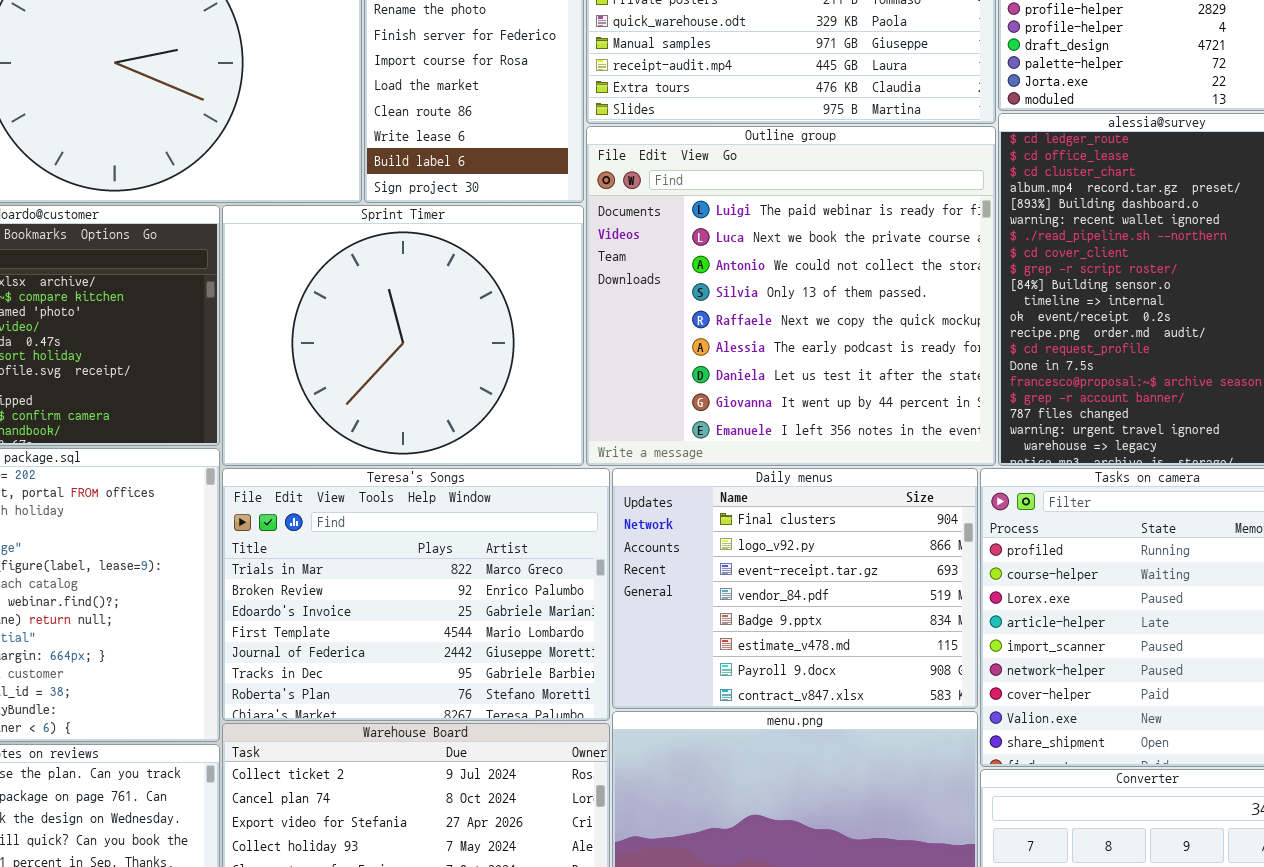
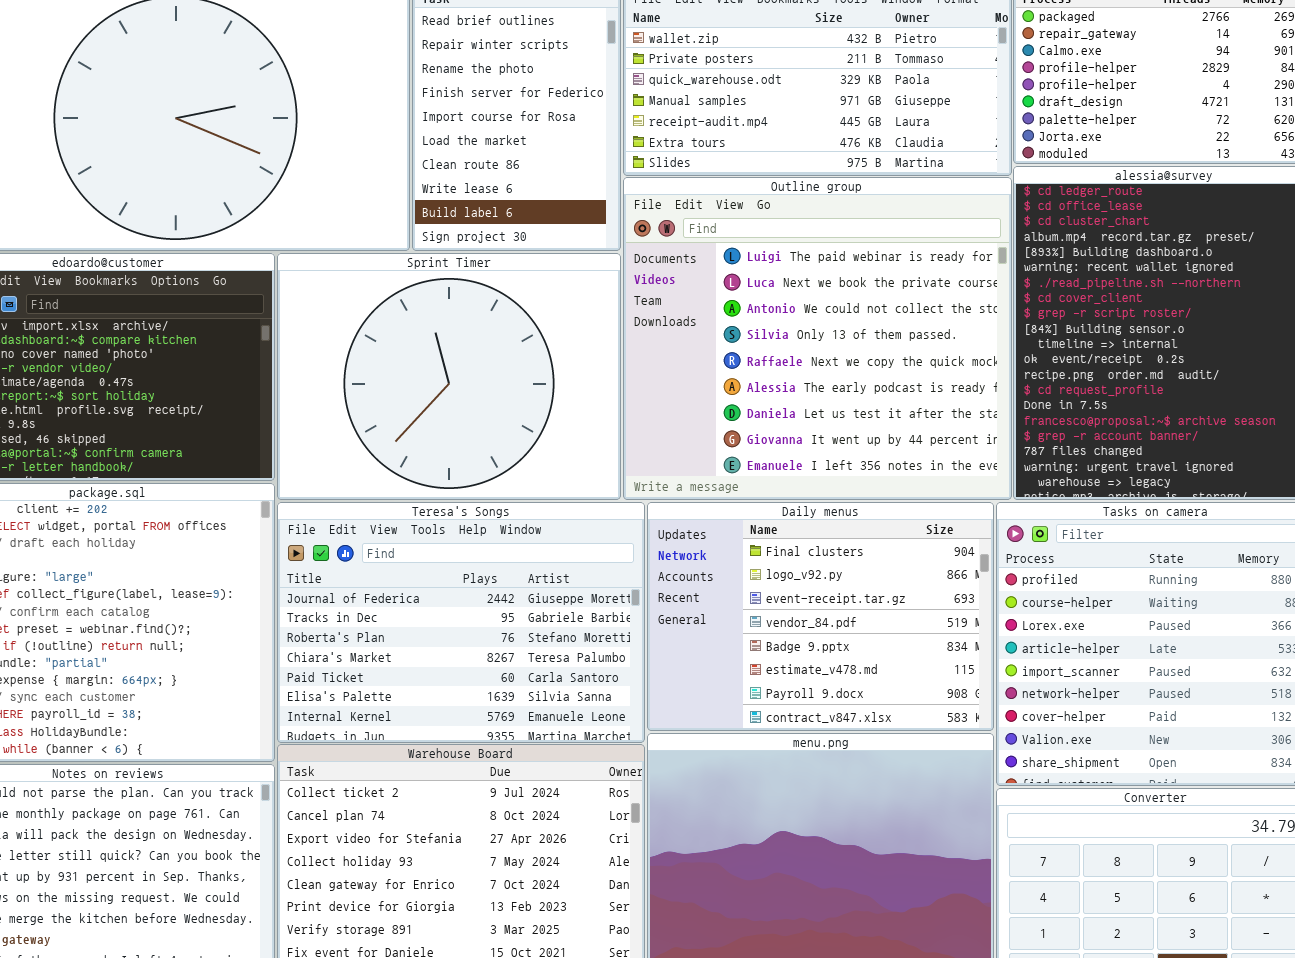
Teresa's Songs: [222,468,610,721] -> [277,502,645,743], scrolled down 4 rows

